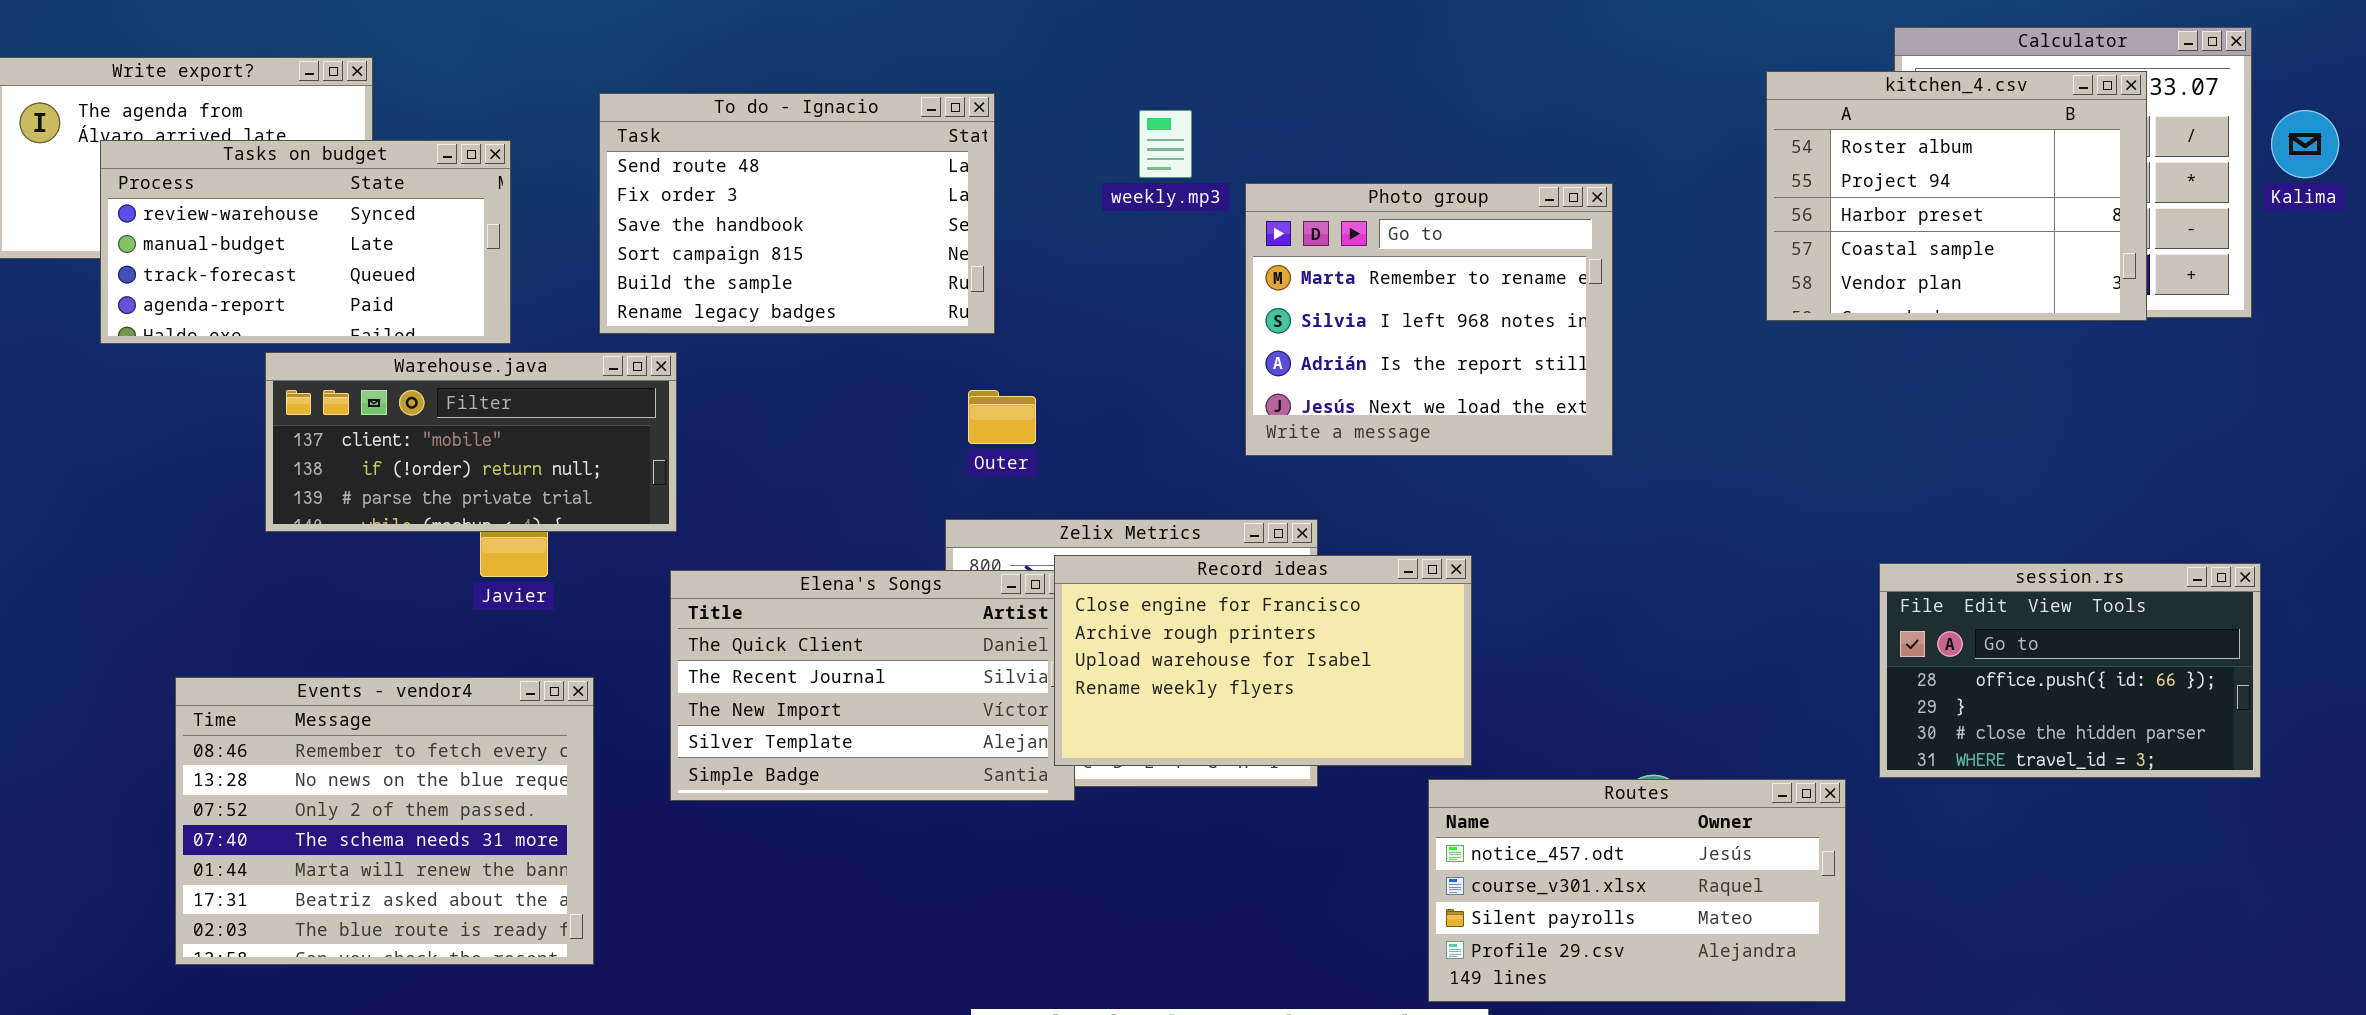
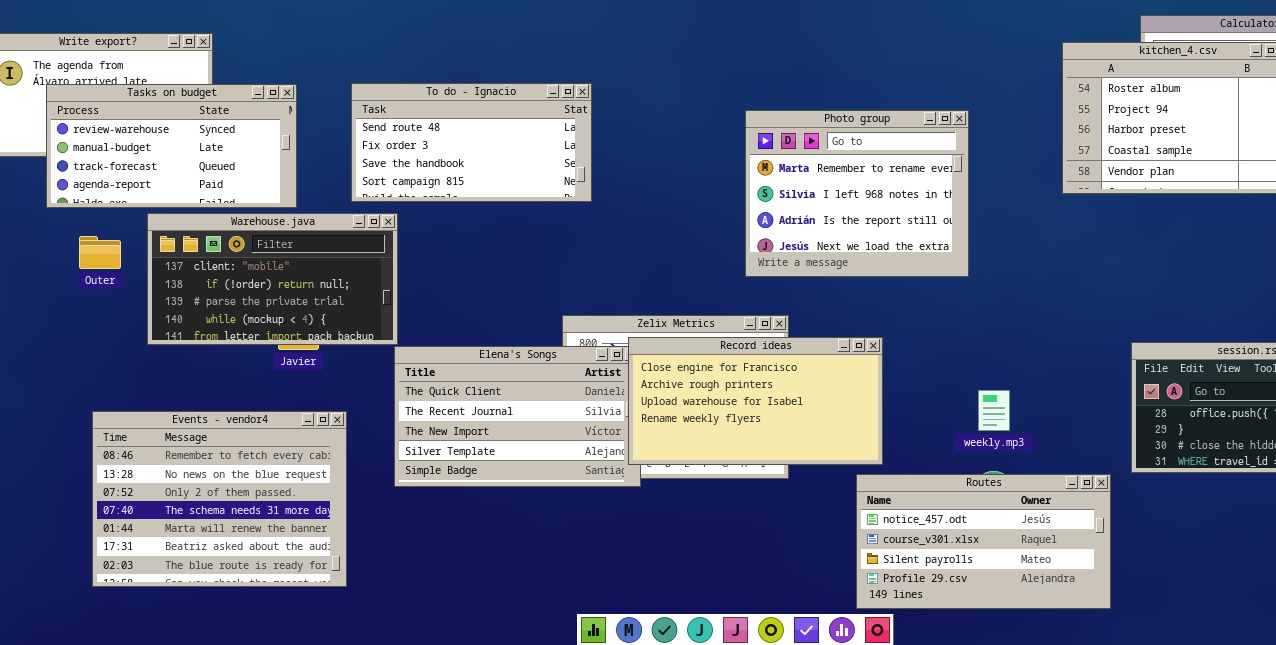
To do - Ignacio: [599,93,995,334] -> [351,83,592,202], resized
weekly.mp3: [1139,110,1192,178] -> [978,390,1010,431], moved
Warehouse.java: [265,352,677,532] -> [147,213,398,345], resized
Outer: [968,390,1036,444] -> [79,236,121,269], moved

